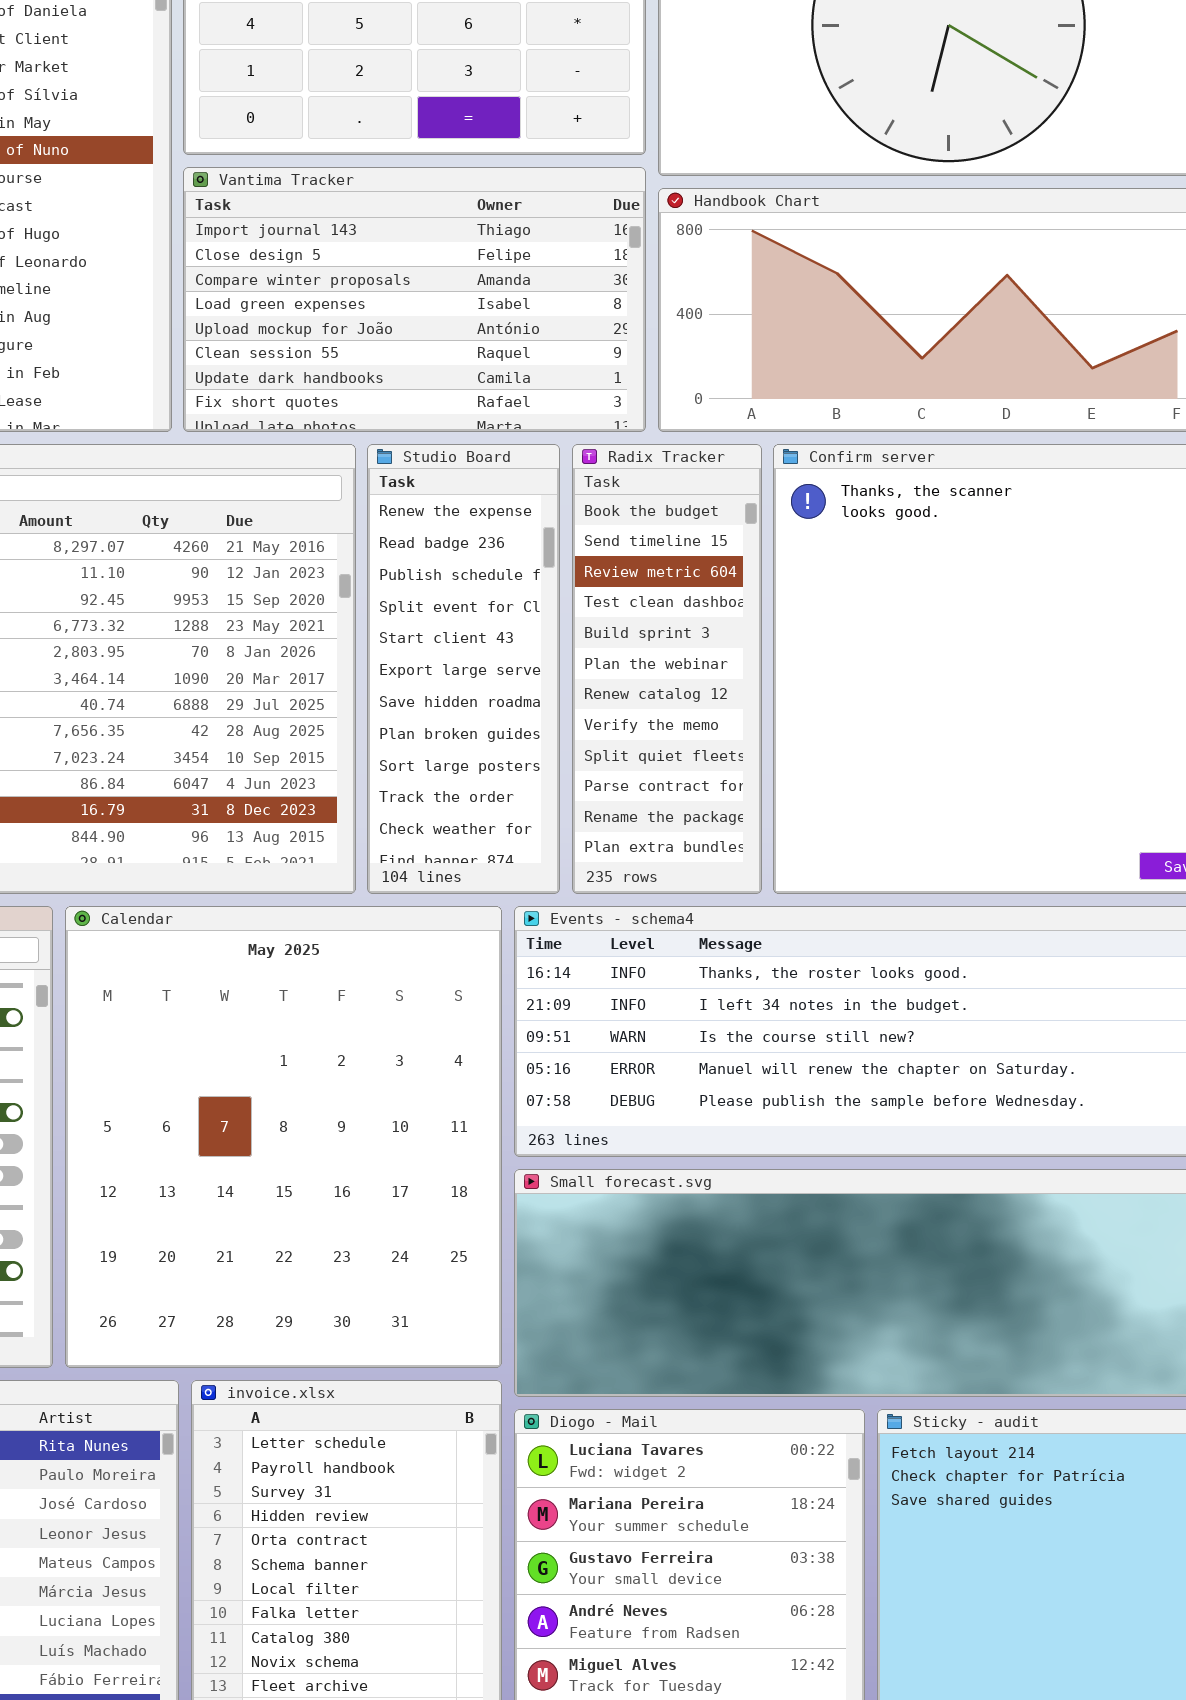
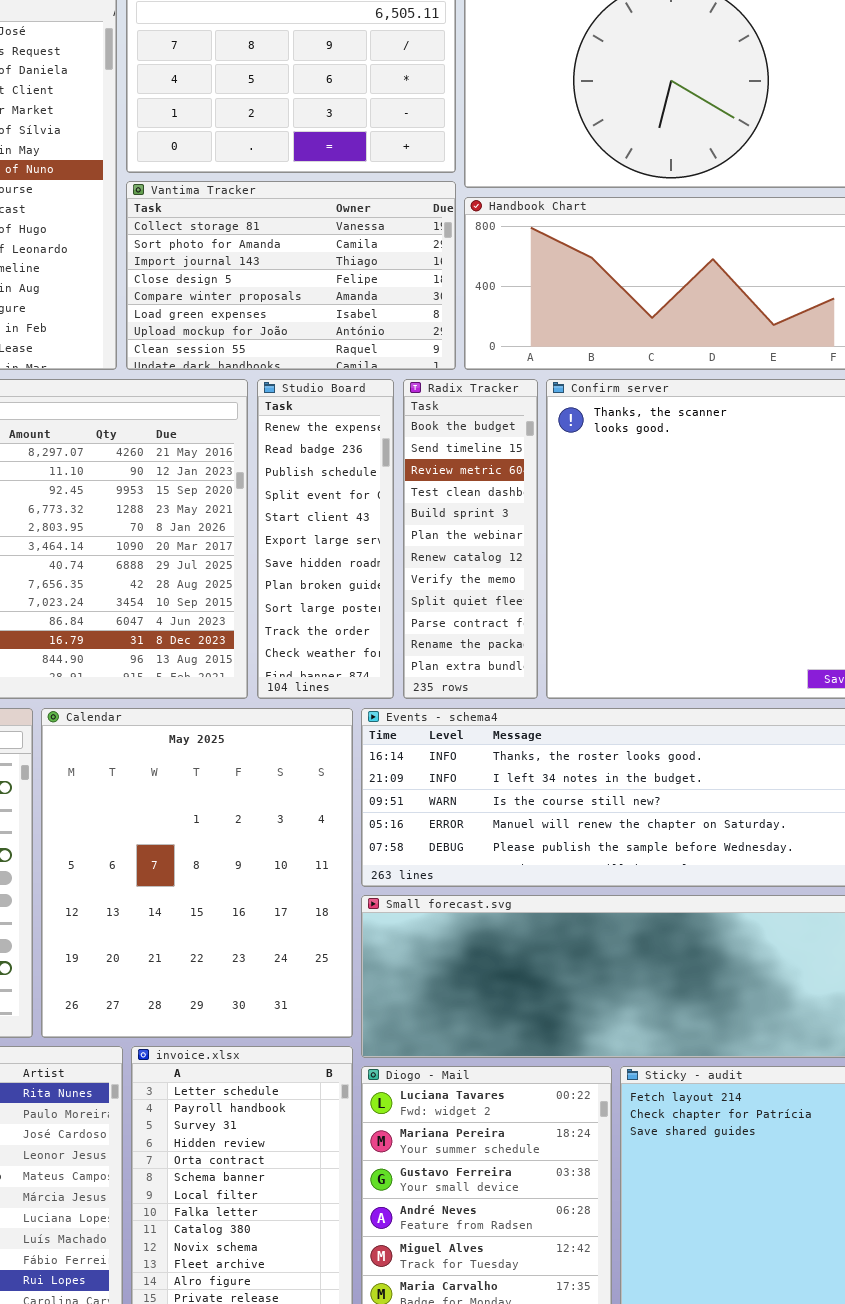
Vantima Tracker: [183,167,646,432] -> [126,181,456,370], scrolled up 2 rows

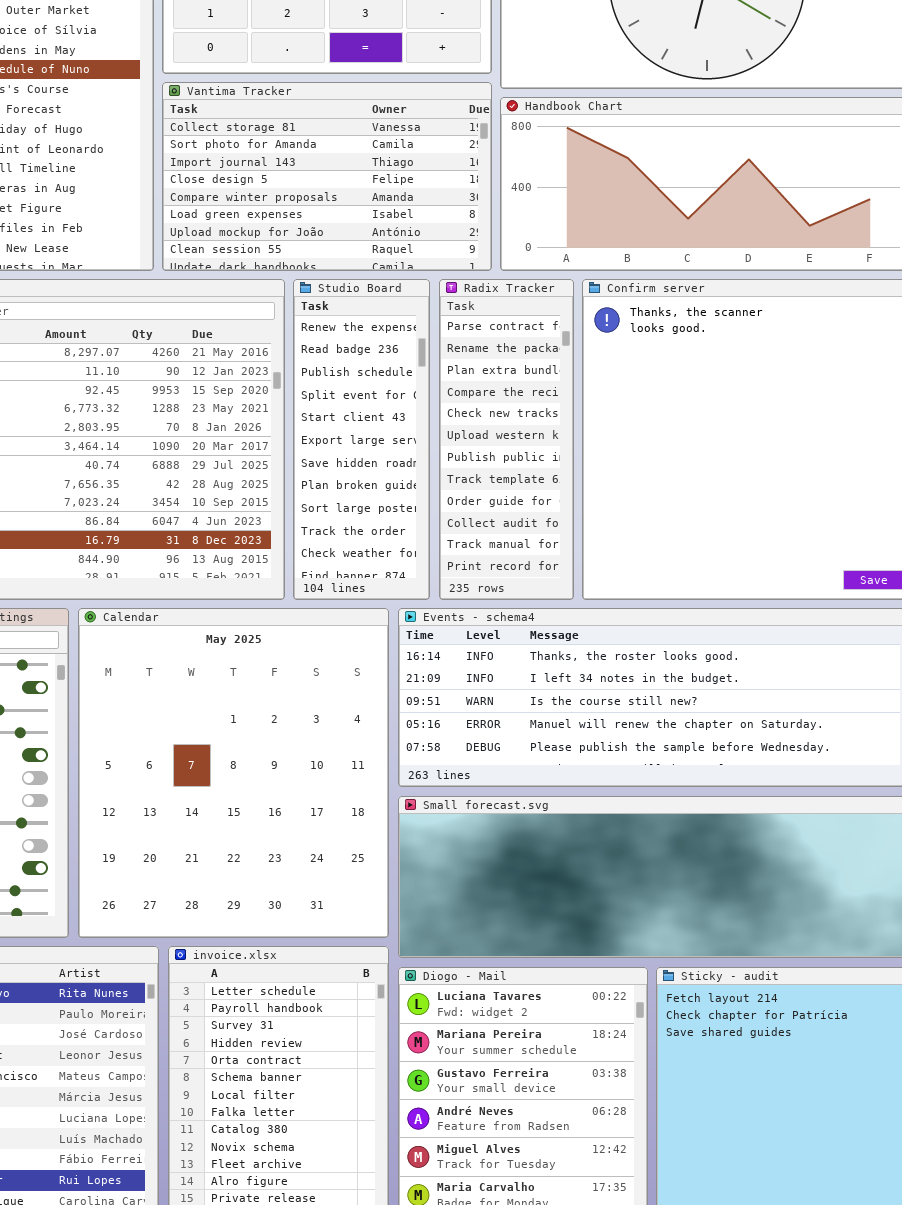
Radix Tracker: [403,379,538,699] -> [439,279,574,600], scrolled down 9 rows

